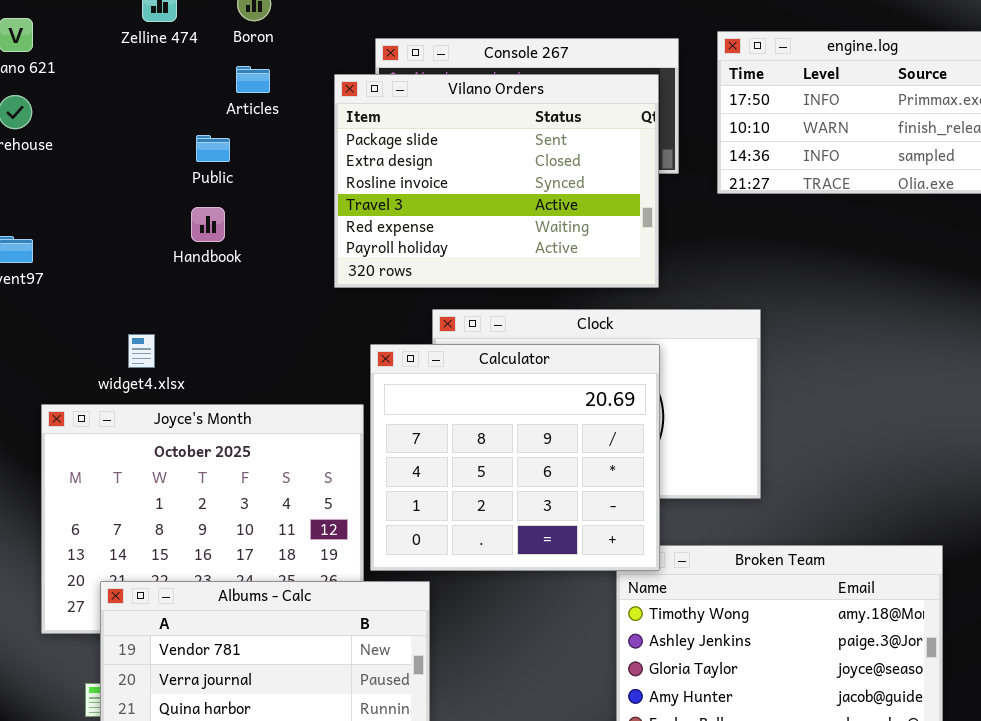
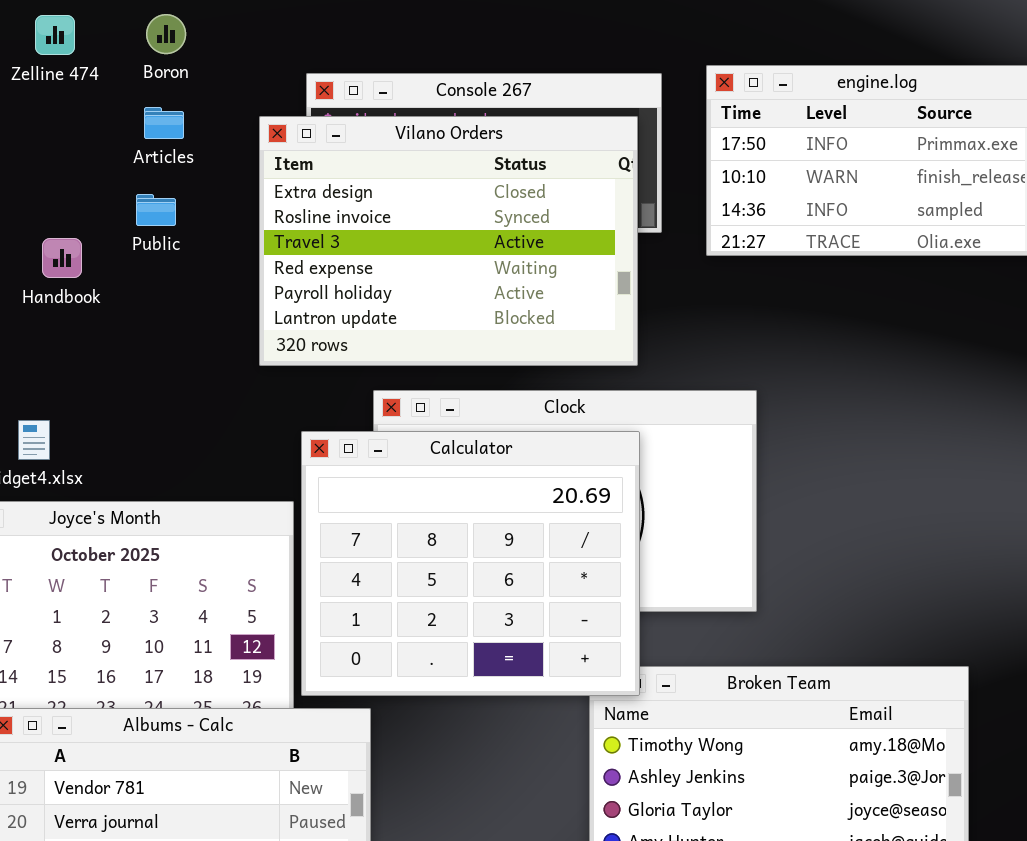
Vilano Orders: [334,74,659,288] -> [259,116,638,366], scrolled down 1 row
Public: [196,135,230,162] -> [136,194,176,226], moved
Handbook: [191,207,225,242] -> [42,238,82,278], moved

